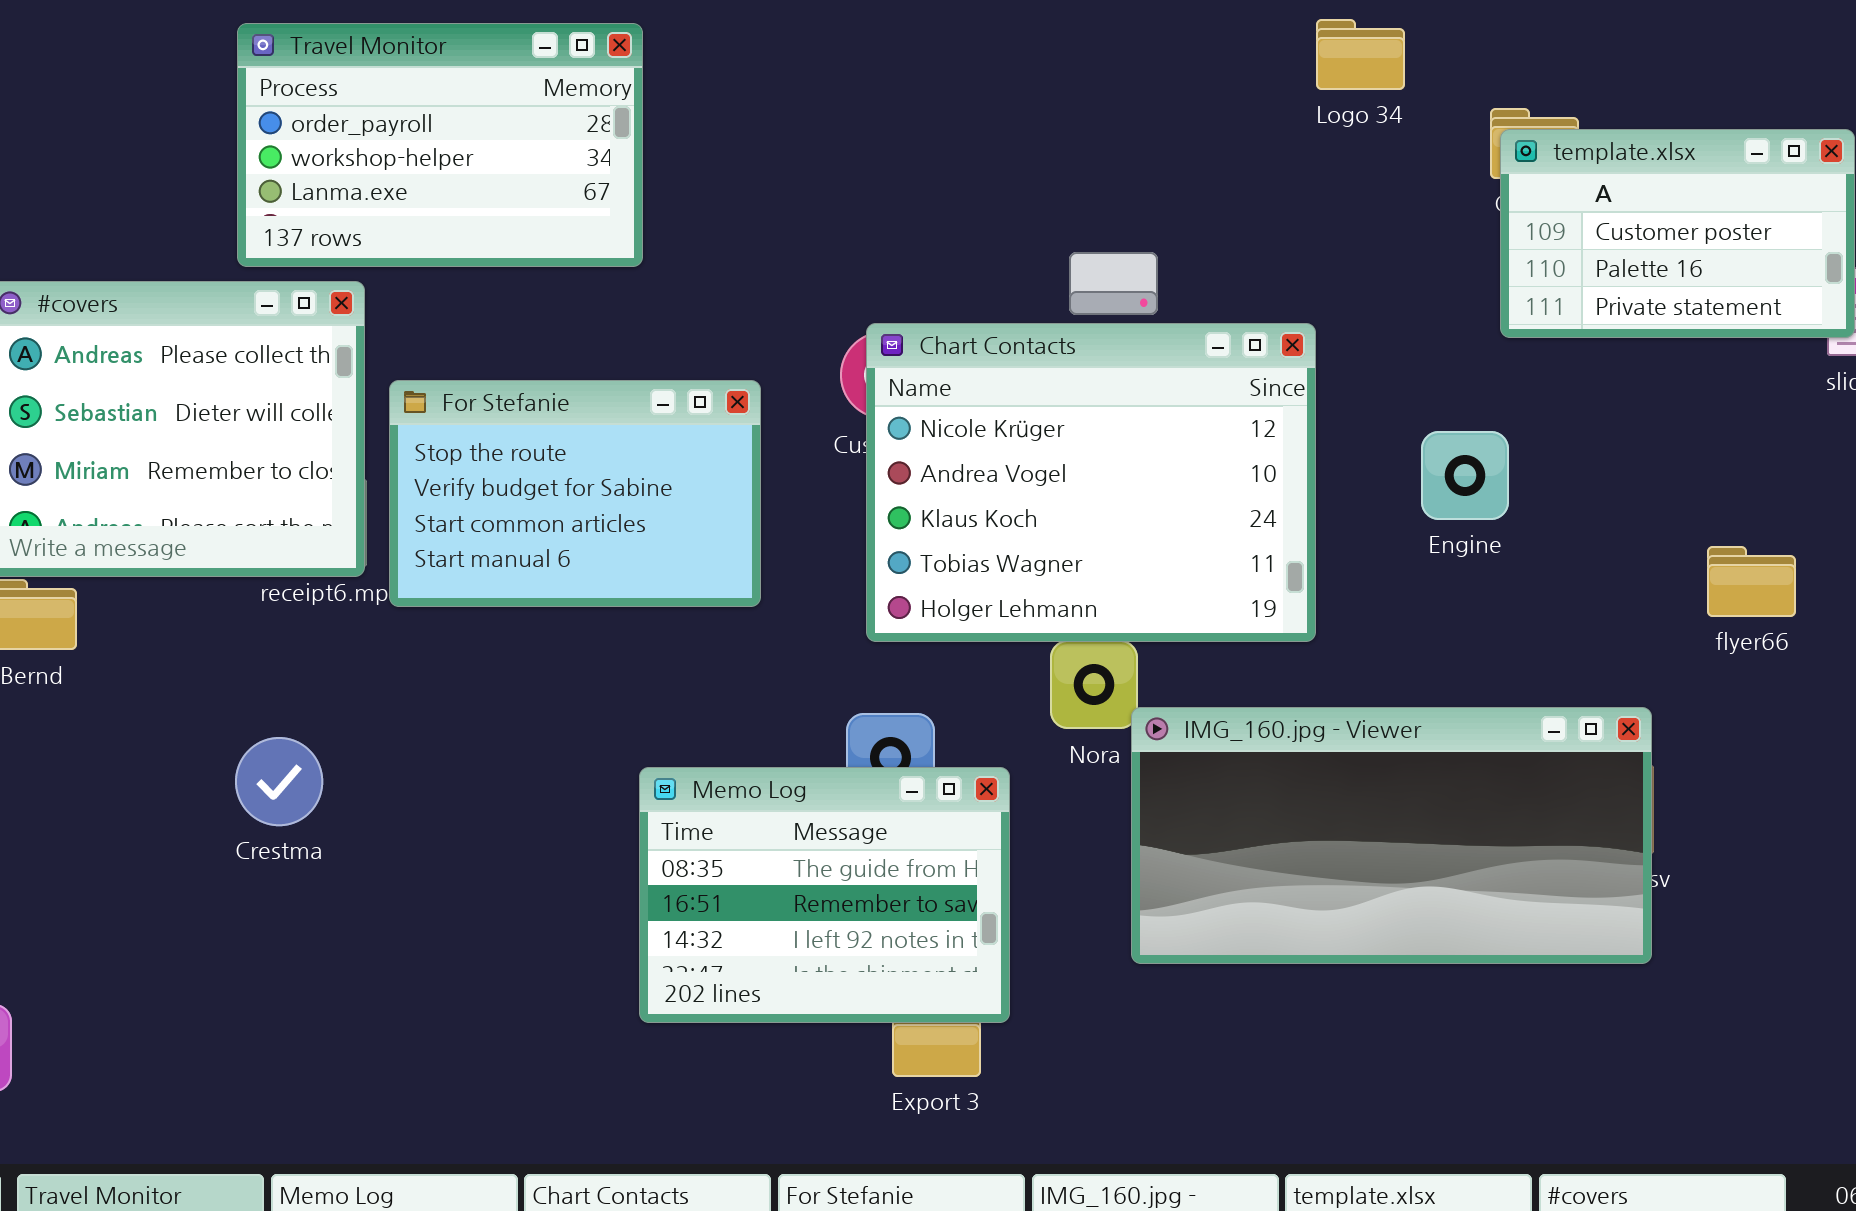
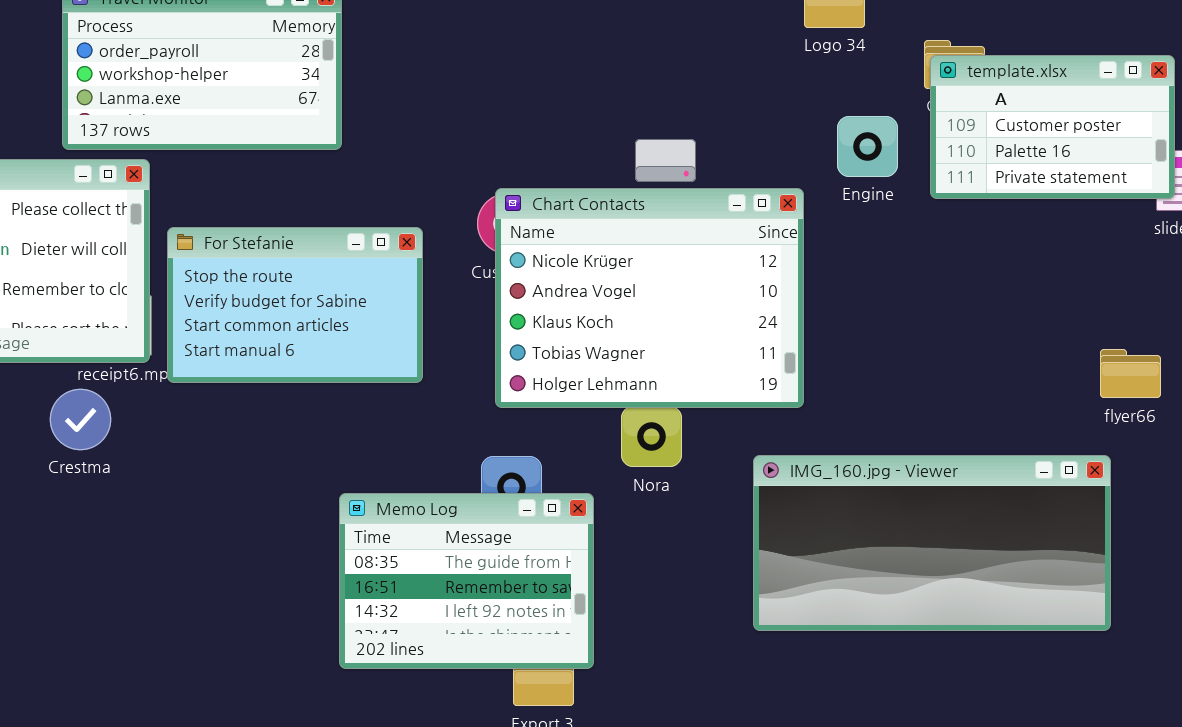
Engine: [1421,431,1509,520] -> [837,116,898,177], moved
flyer66: [1707,546,1796,617] -> [1100,349,1161,398], moved
IMG_160.jpg - Viewer: [1131,707,1652,964] -> [753,455,1111,631], moved
Crestma: [235,737,323,826] -> [50,389,111,450], moved

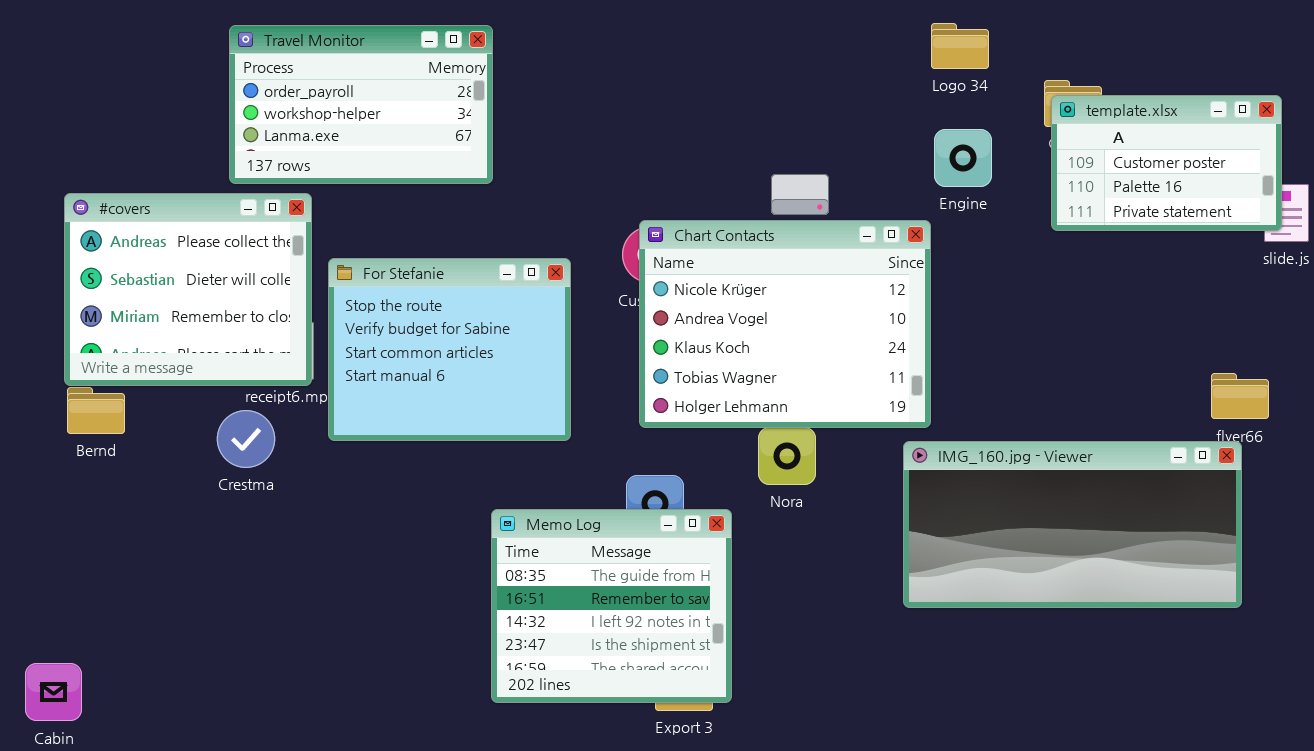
Engine: [837,116,898,177] -> [934,129,992,187], moved
For Stefanie: [167,227,423,383] -> [328,258,571,441], resized
IMG_160.jpg - Viewer: [753,455,1111,631] -> [903,441,1242,608], moved
Memo Log: [339,493,594,669] -> [491,509,732,703], resized

